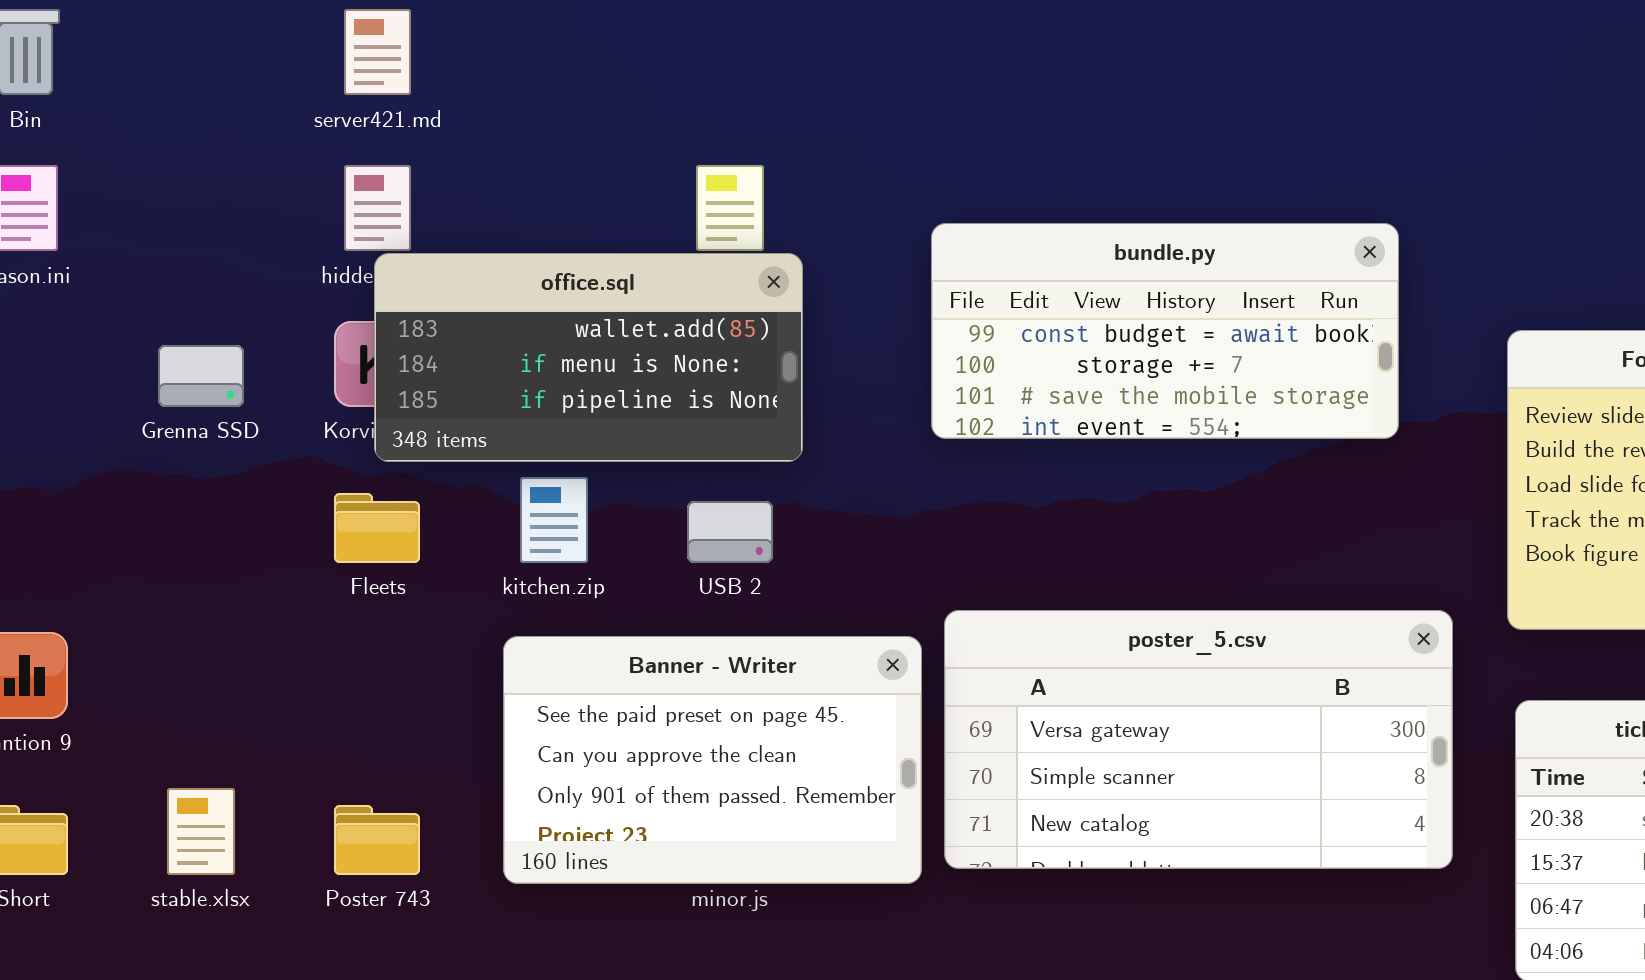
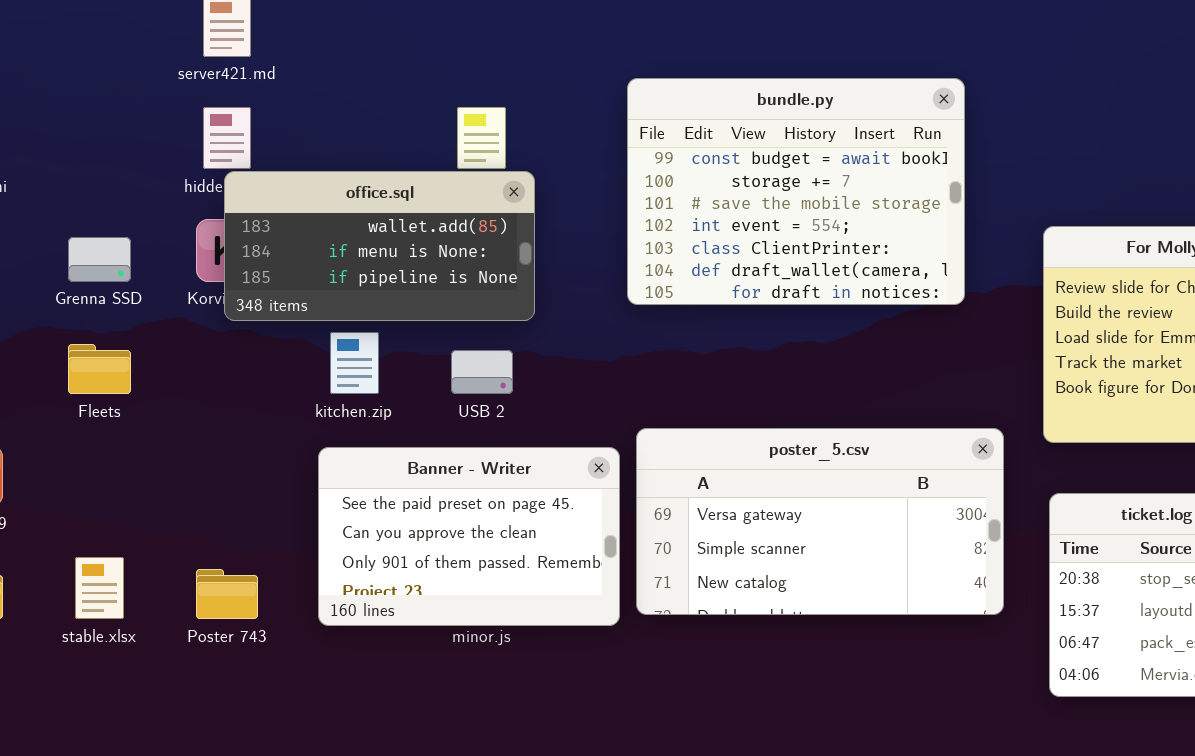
bundle.py: [931,223,1399,439] -> [627,78,965,305], resized
Fleets: [334,493,420,563] -> [68,344,131,394], moved

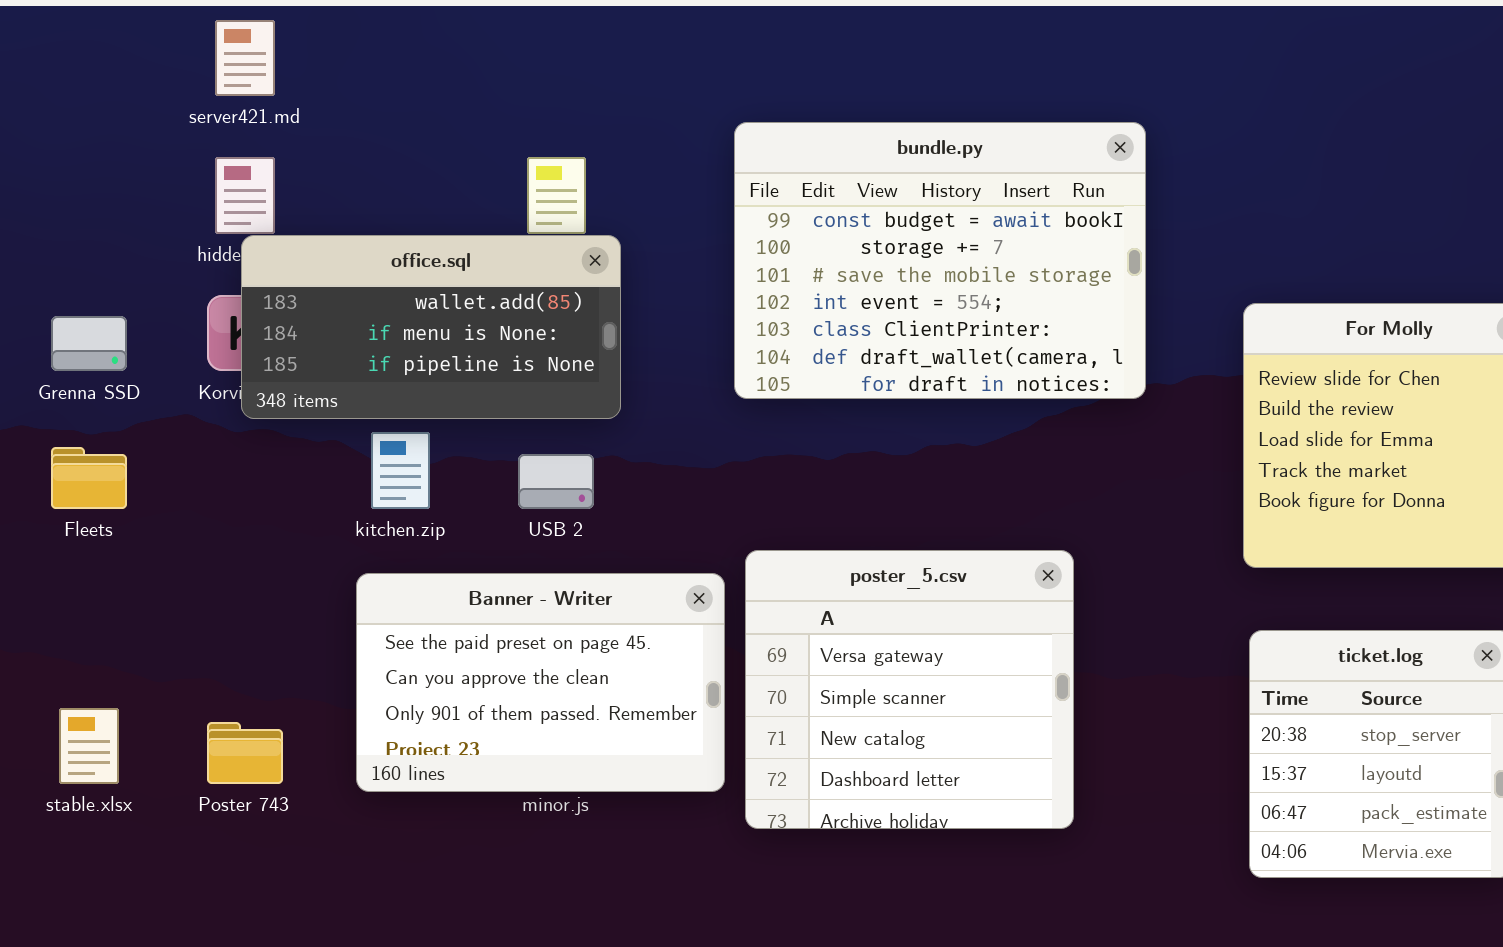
poster_5.csv: [636,428,1004,615] -> [745,550,1074,829], resized

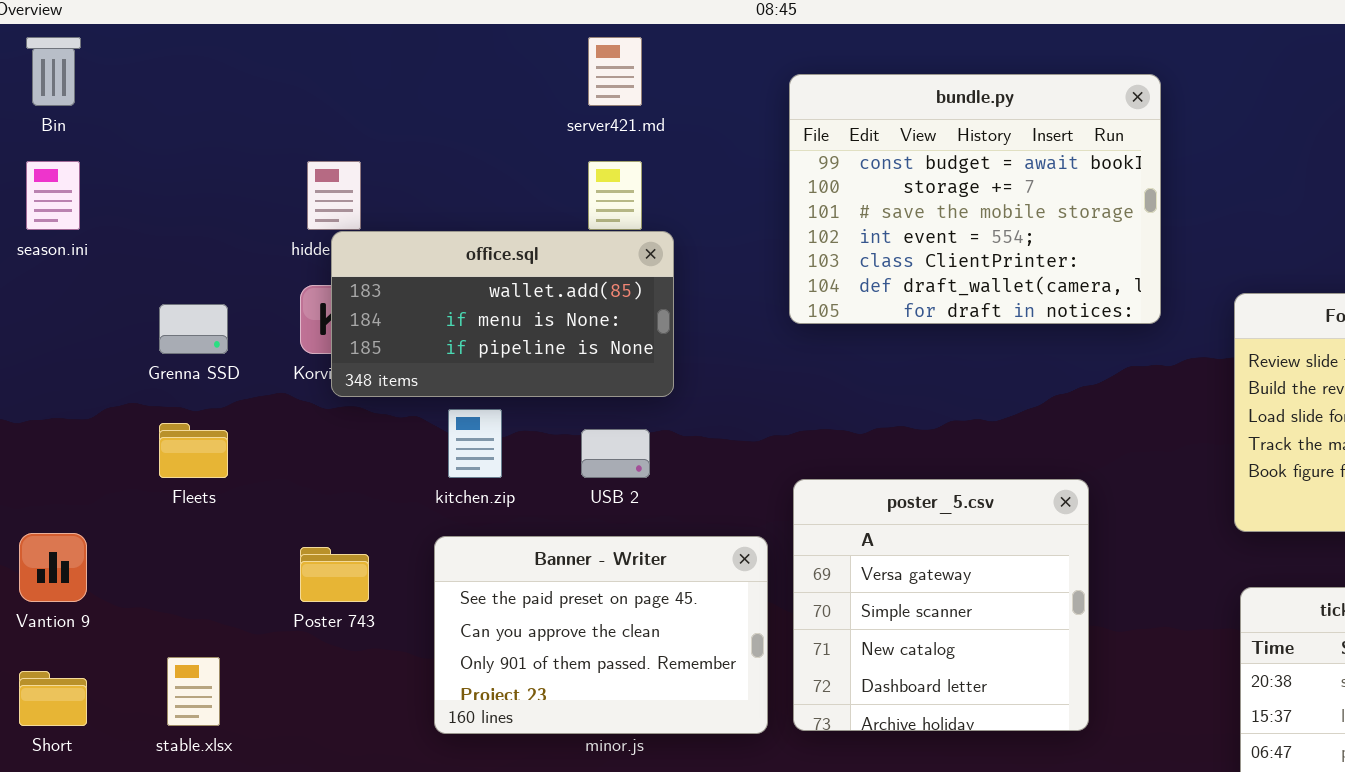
server421.md: [215,20,275,96] -> [588,37,642,106], moved
bundle.py: [734,122,1146,399] -> [789,74,1161,324], moved
poster_5.csv: [745,550,1074,829] -> [793,479,1089,731], moved
Poster 743: [207,722,283,784] -> [300,547,369,602], moved

